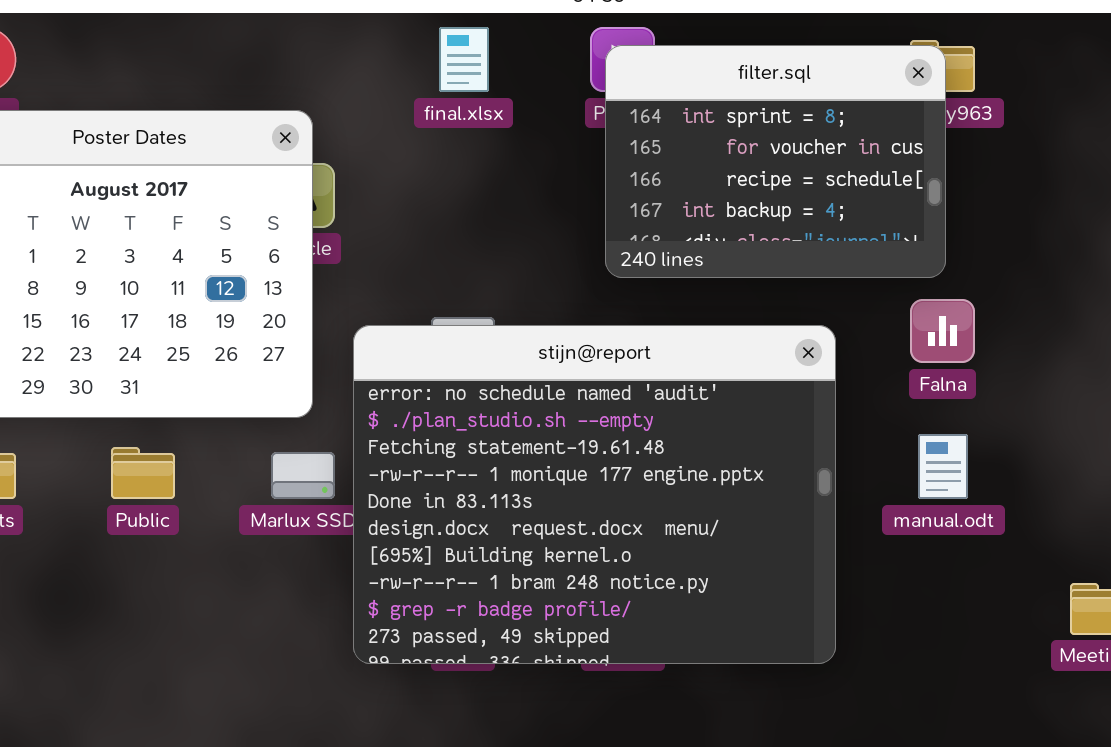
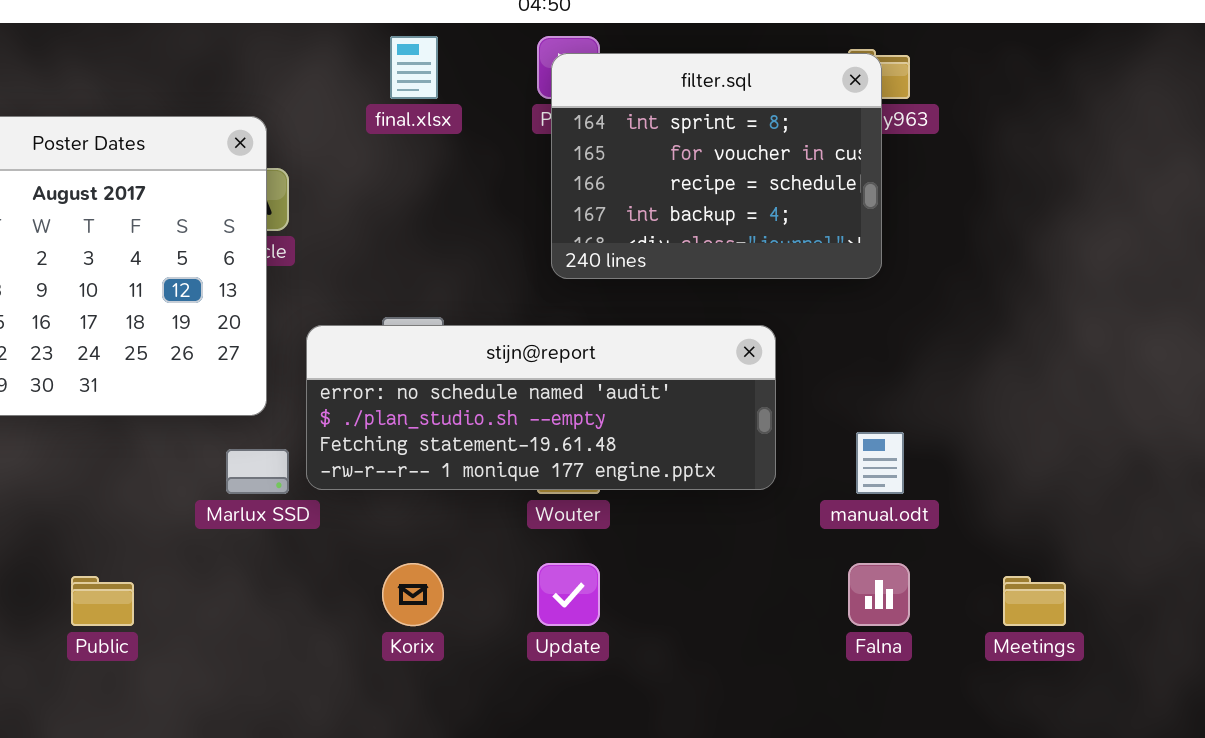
Falna: [910,299,975,363] -> [848,563,910,626], moved
stijn@report: [353,325,836,664] -> [306,325,776,490], resized
Public: [111,447,175,499] -> [71,576,134,626], moved

